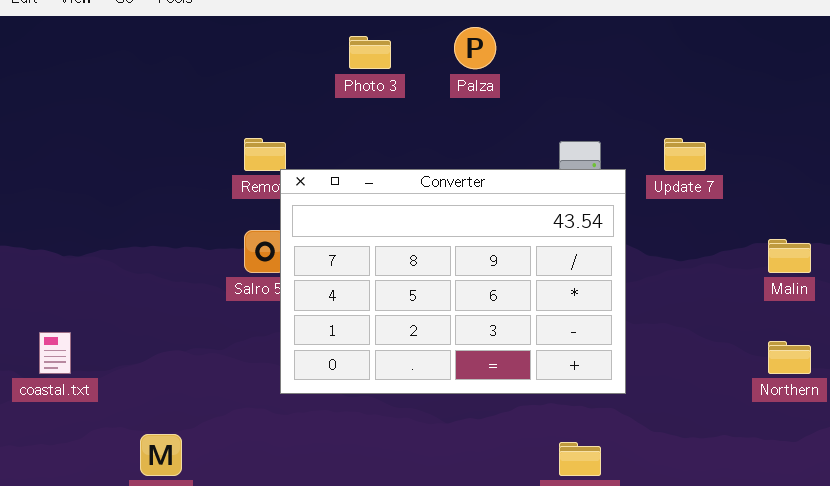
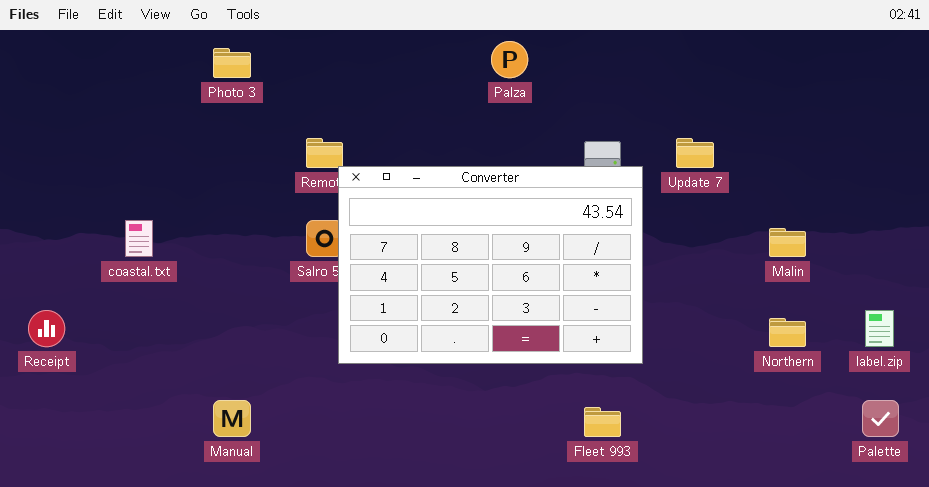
Photo 3: [349,36,391,69] -> [213,48,251,78], moved
coastal.txt: [39,332,71,374] -> [125,220,153,257], moved

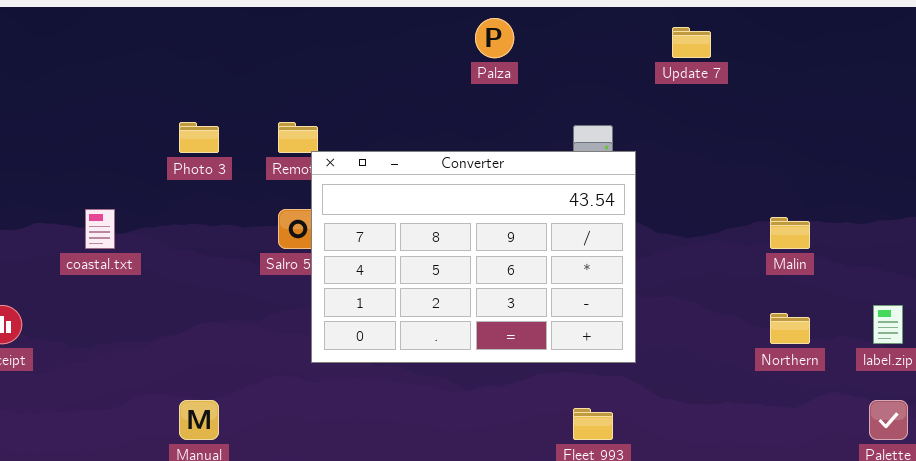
Photo 3: [213,48,251,78] -> [179,122,219,153], moved
Update 7: [676,138,714,168] -> [672,27,711,58], moved

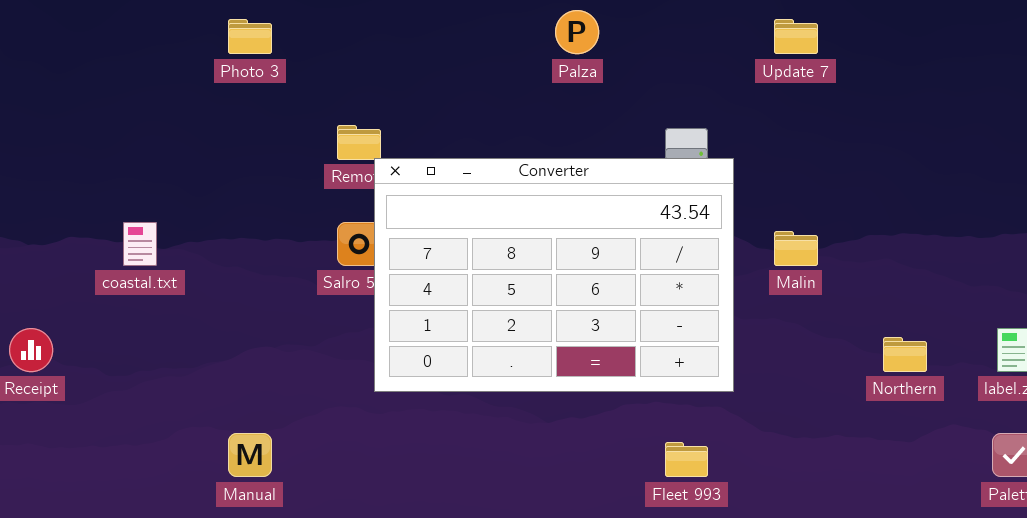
Photo 3: [179,122,219,153] -> [228,19,272,54], moved
Malin: [770,217,810,249] -> [774,231,818,266], moved

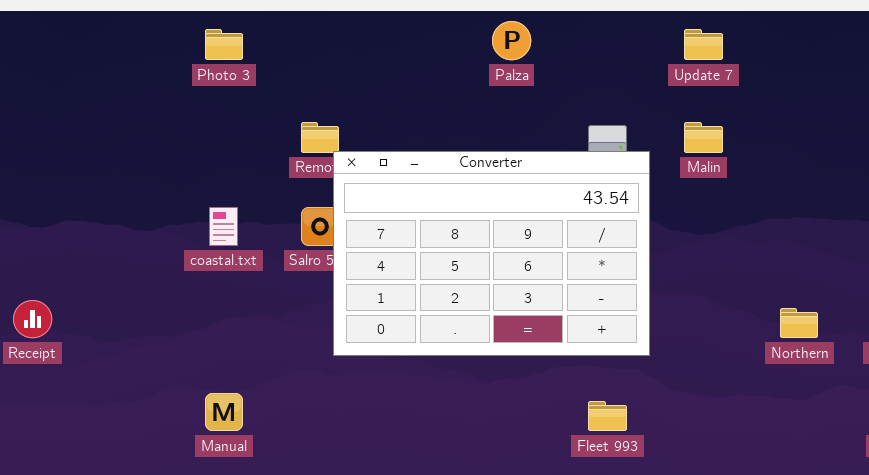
coastal.txt: [123,222,157,266] -> [209,207,238,246], moved
Malin: [774,231,818,266] -> [684,122,723,153], moved

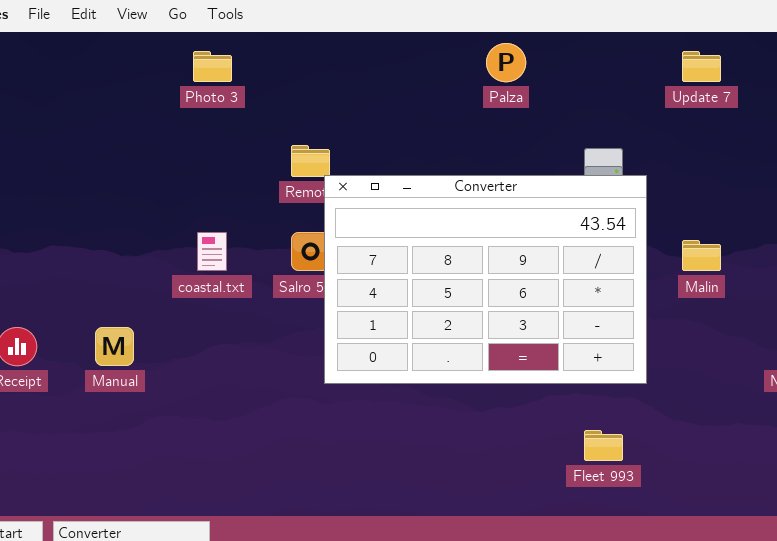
Malin: [684,122,723,153] -> [682,240,721,271], moved
Manual: [205,393,243,431] -> [95,327,134,366], moved

